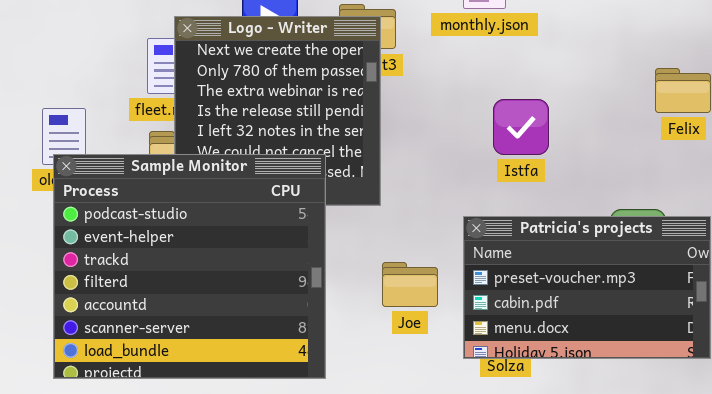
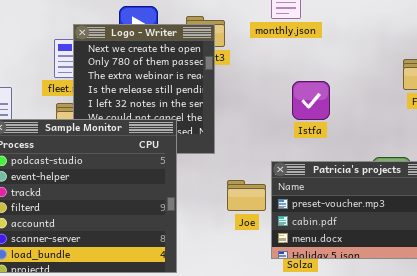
Joe: [382,262,438,307] -> [227,180,266,211], moved

